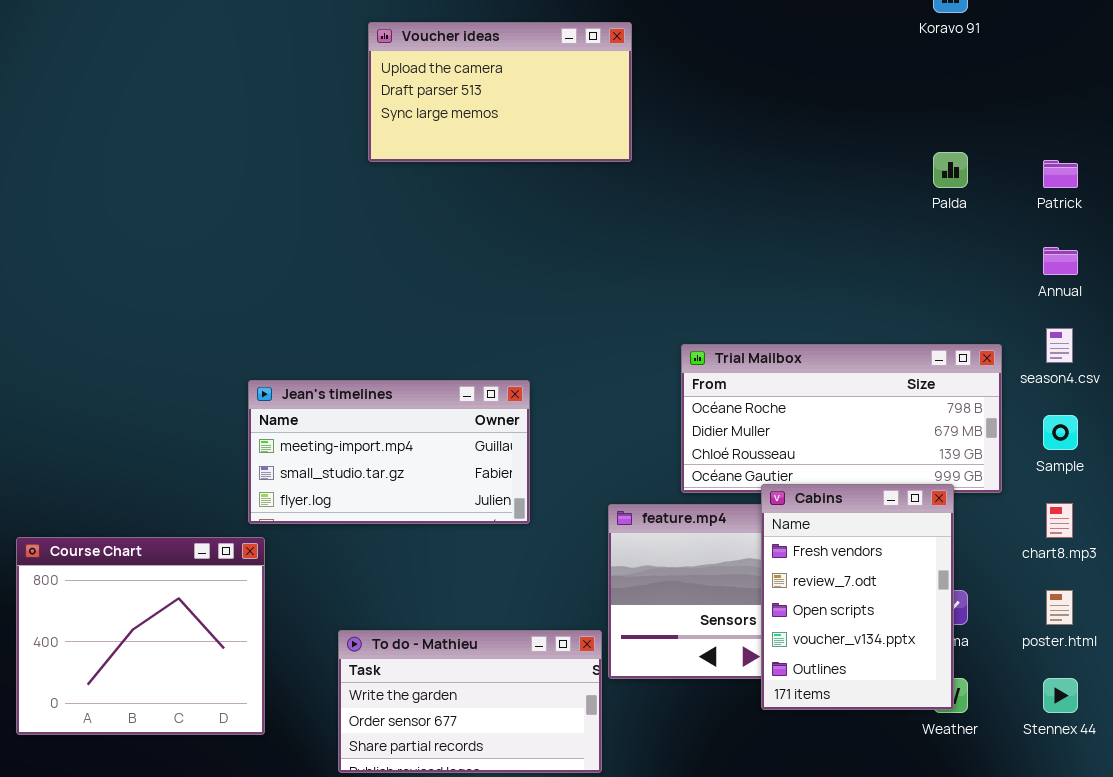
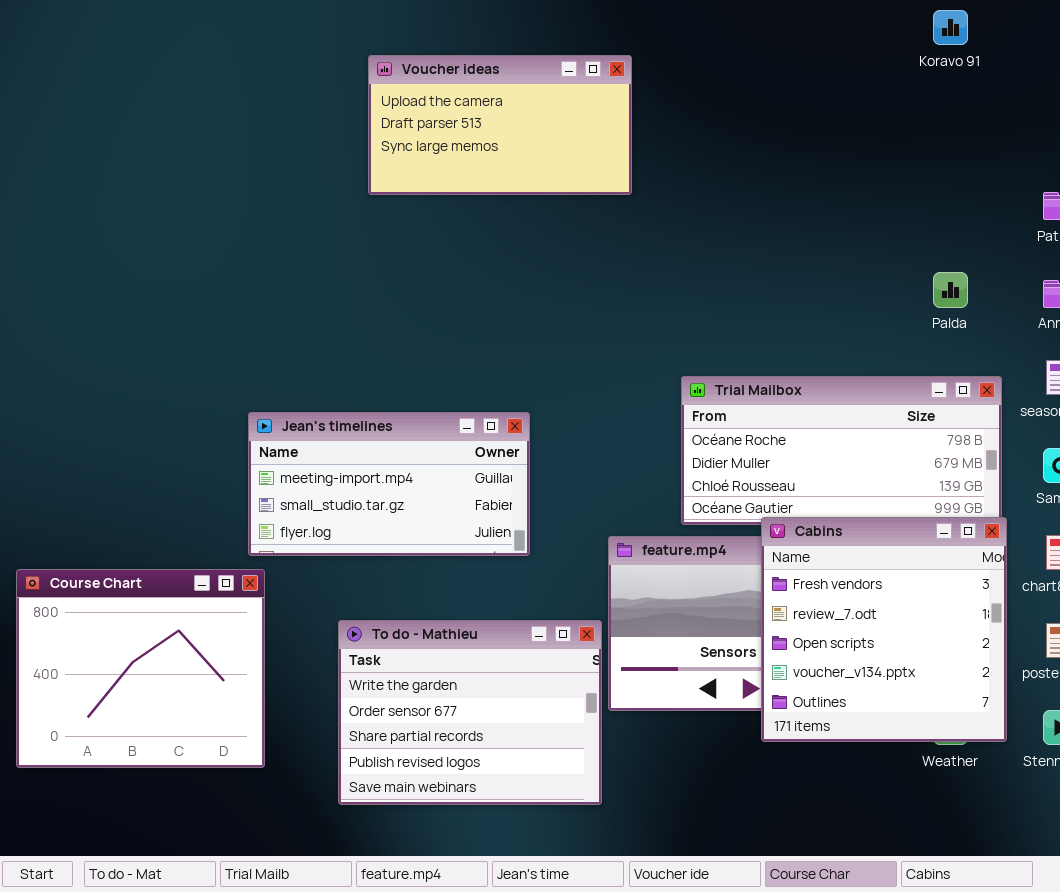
Palda: [933,152,968,188] -> [933,272,968,308], moved
Cabins: [761,484,954,710] -> [761,517,1007,742], resized
To do - Mathieu: [338,630,602,773] -> [338,620,602,805], resized

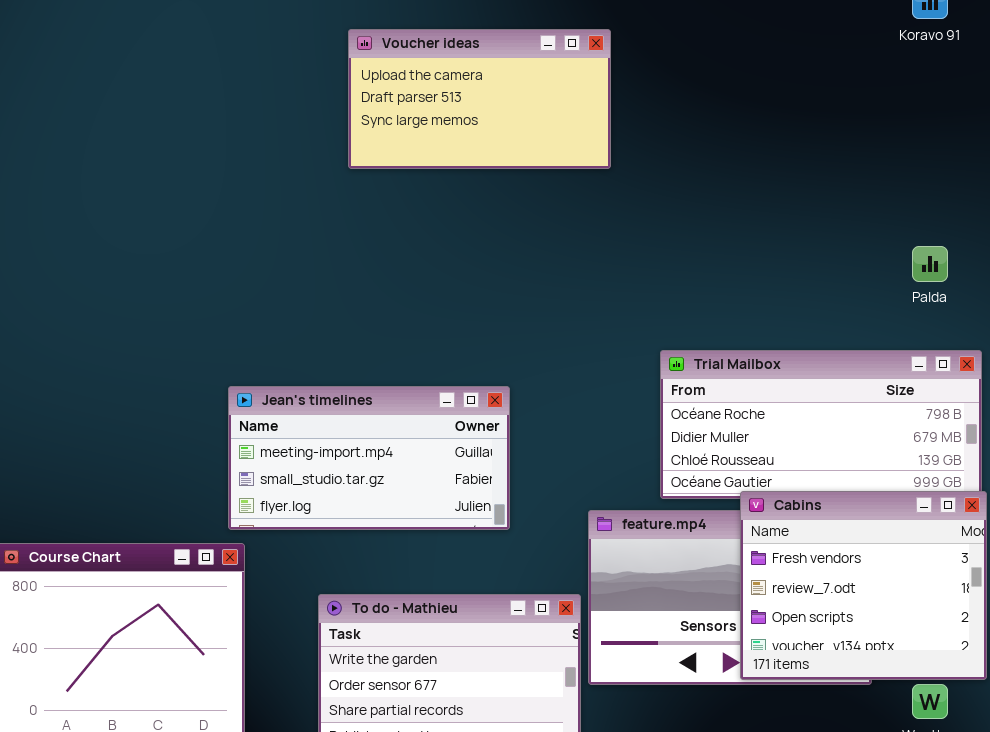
Cabins: [761,517,1007,742] -> [740,491,987,680], resized

